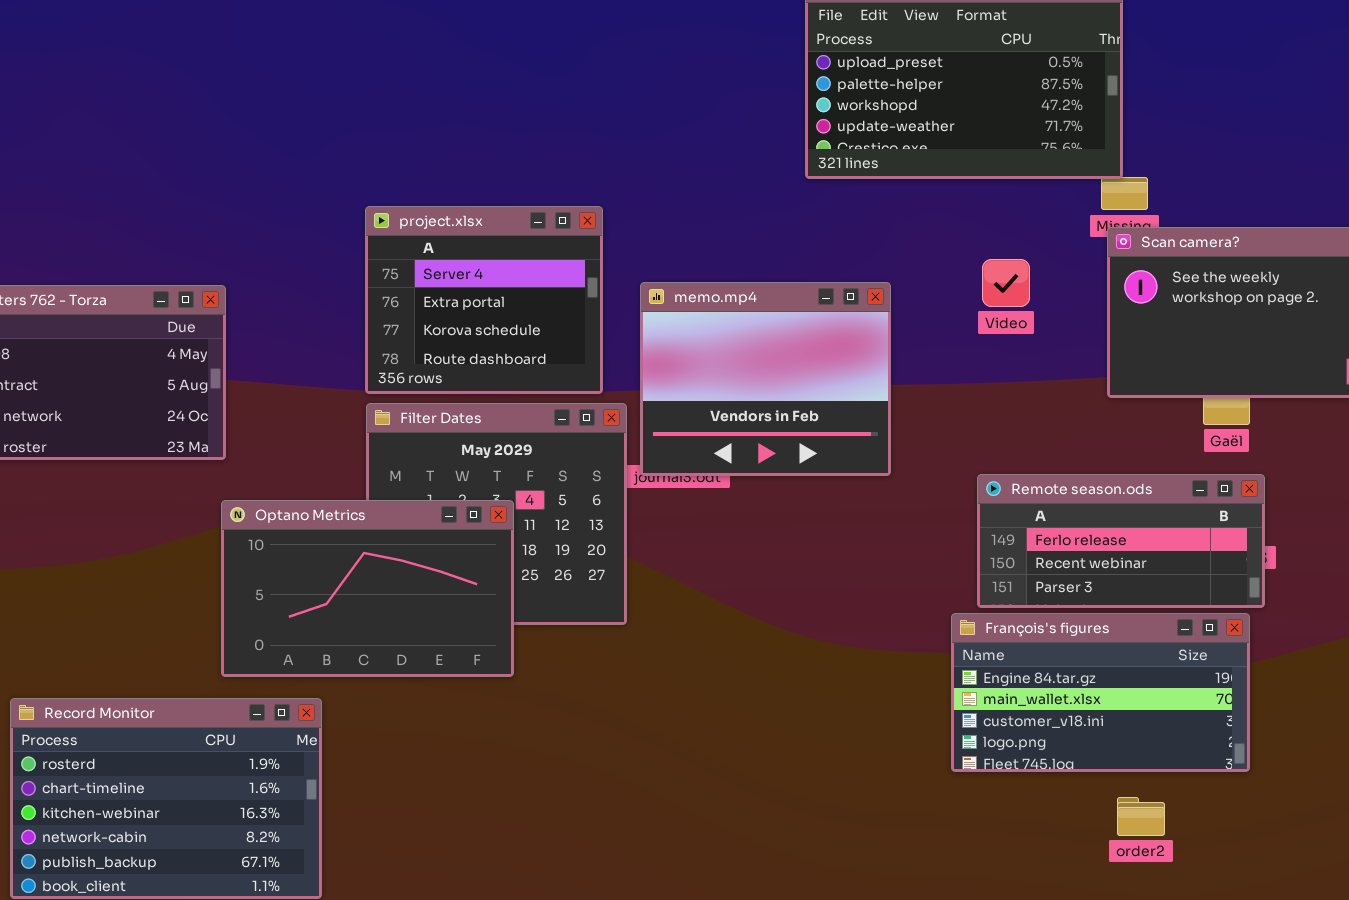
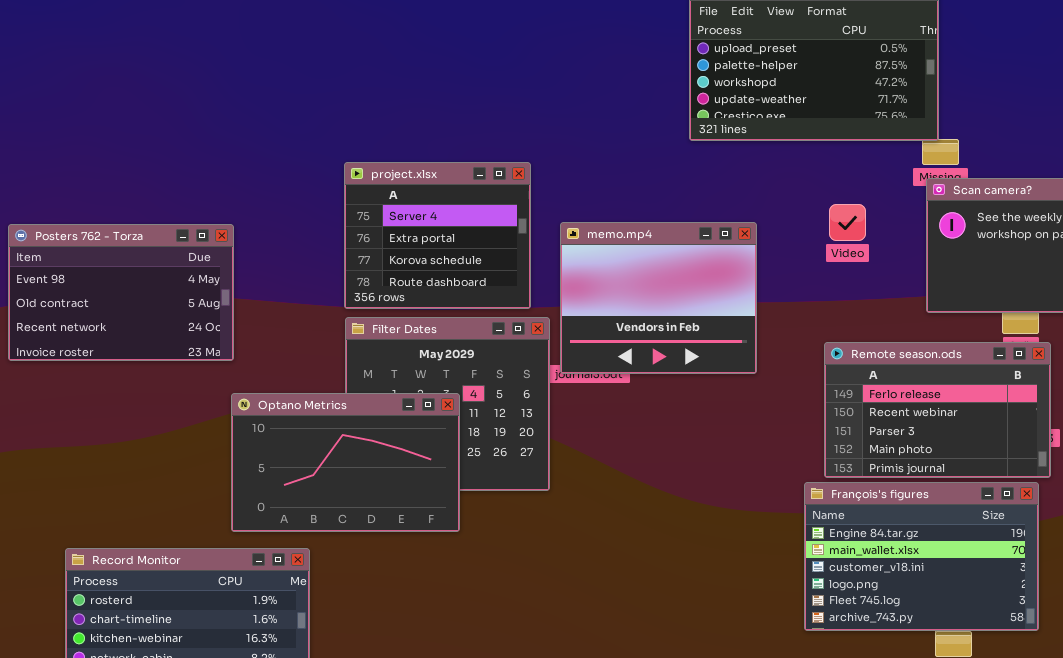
Remote season.ods: [977,474,1265,608] -> [824,342,1051,478], resized
François's figures: [951,613,1250,772] -> [804,482,1039,631], resized

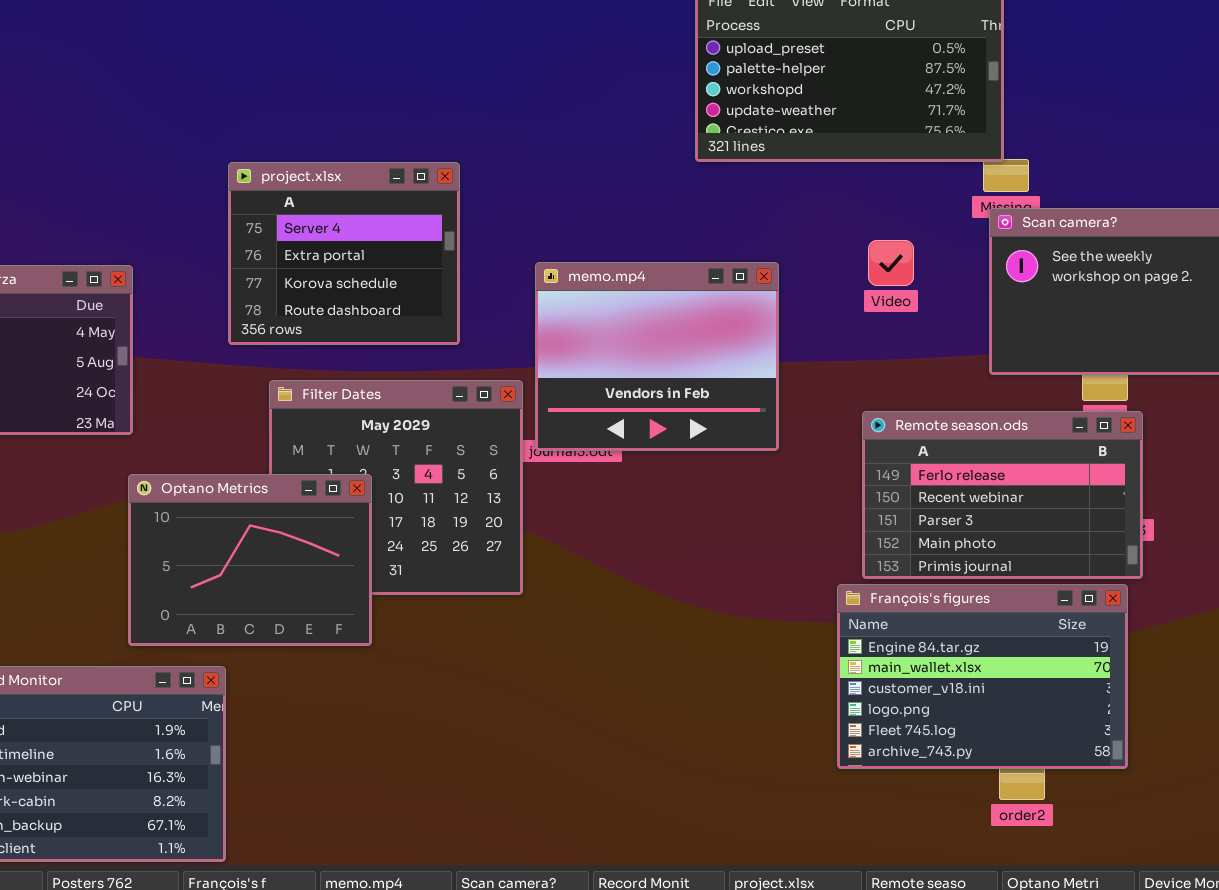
project.xlsx: [344,162,531,309] -> [228,162,460,345], moved
Optano Metrics: [231,393,460,532] -> [128,474,372,646], resized

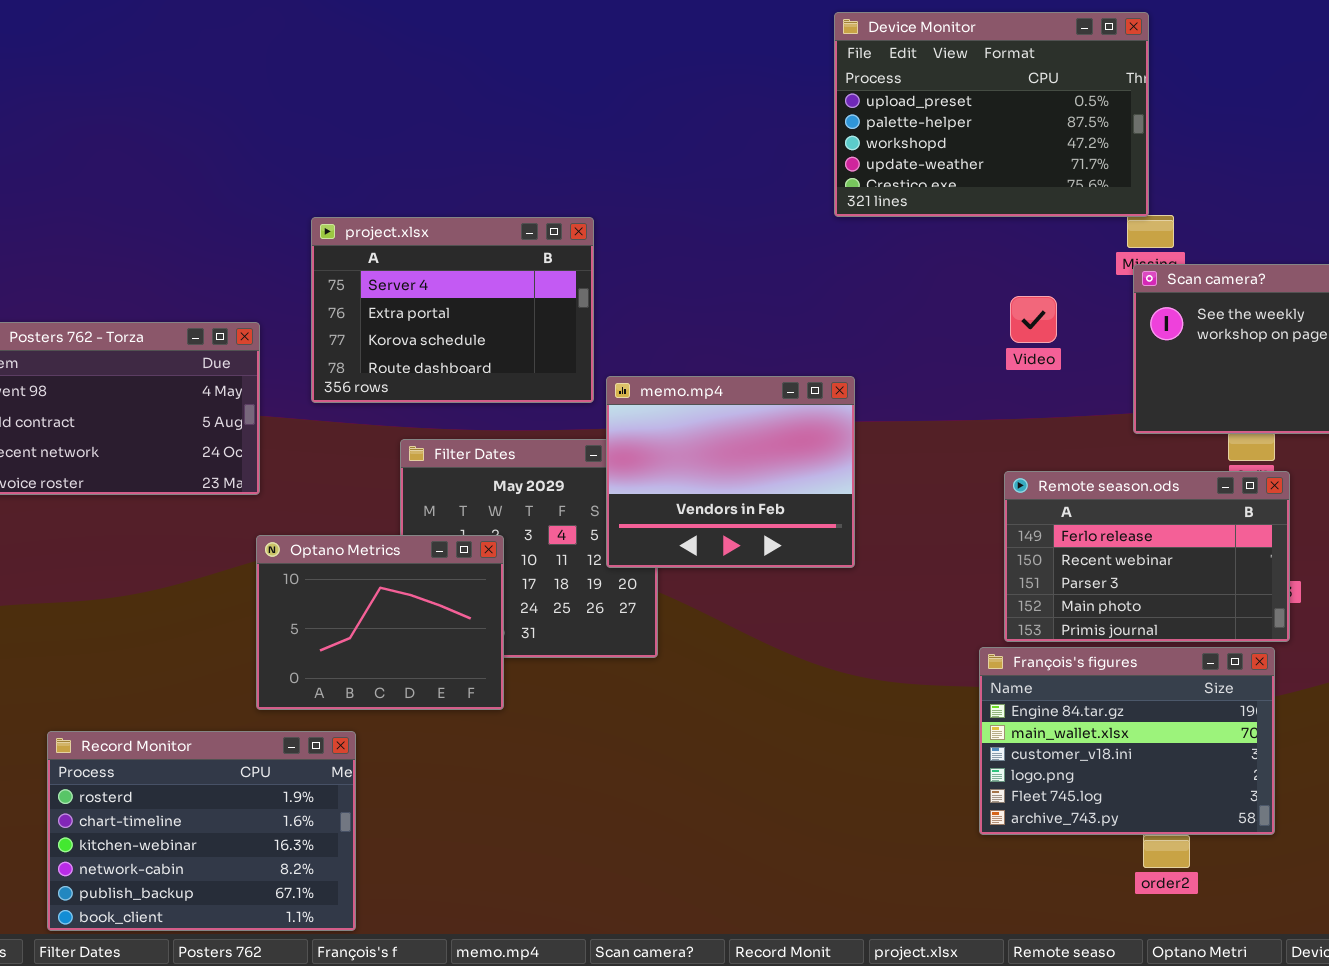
project.xlsx: [228,162,460,345] -> [311,217,594,403], resized
memo.mp4: [535,262,779,451] -> [606,376,855,568], moved

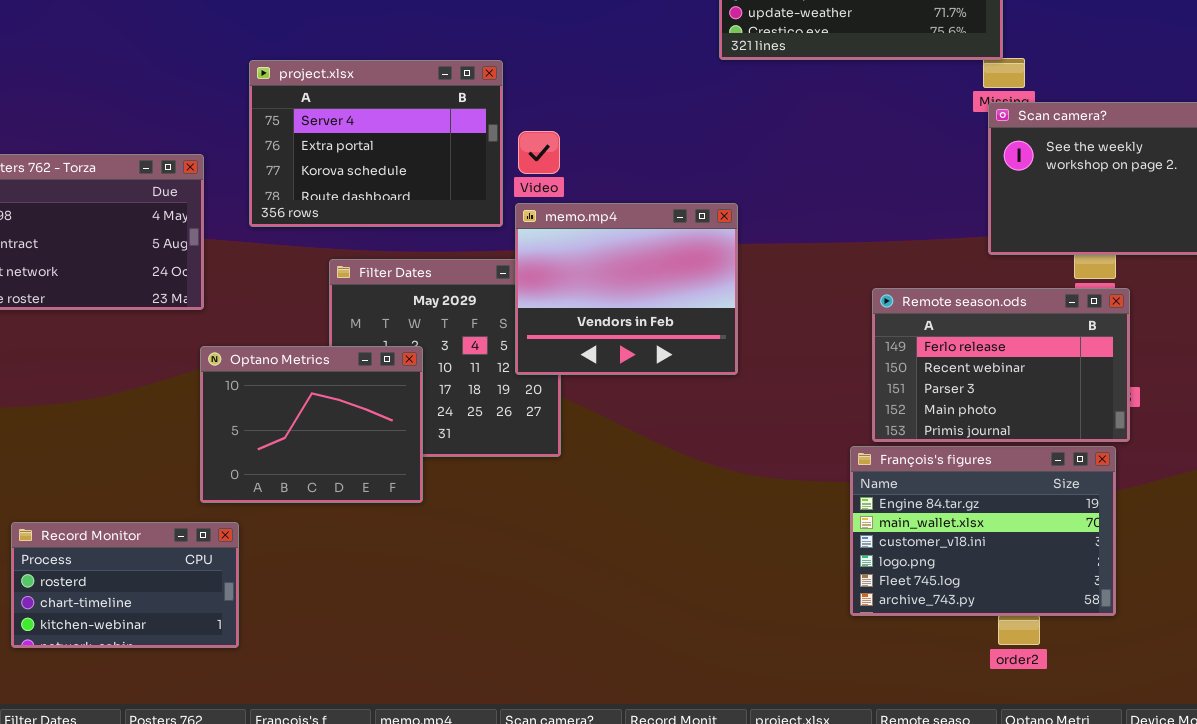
Video: [1010,296,1057,343] -> [518,131,560,174], moved
Record Monitor: [47,731,356,931] -> [11,522,239,648], resized

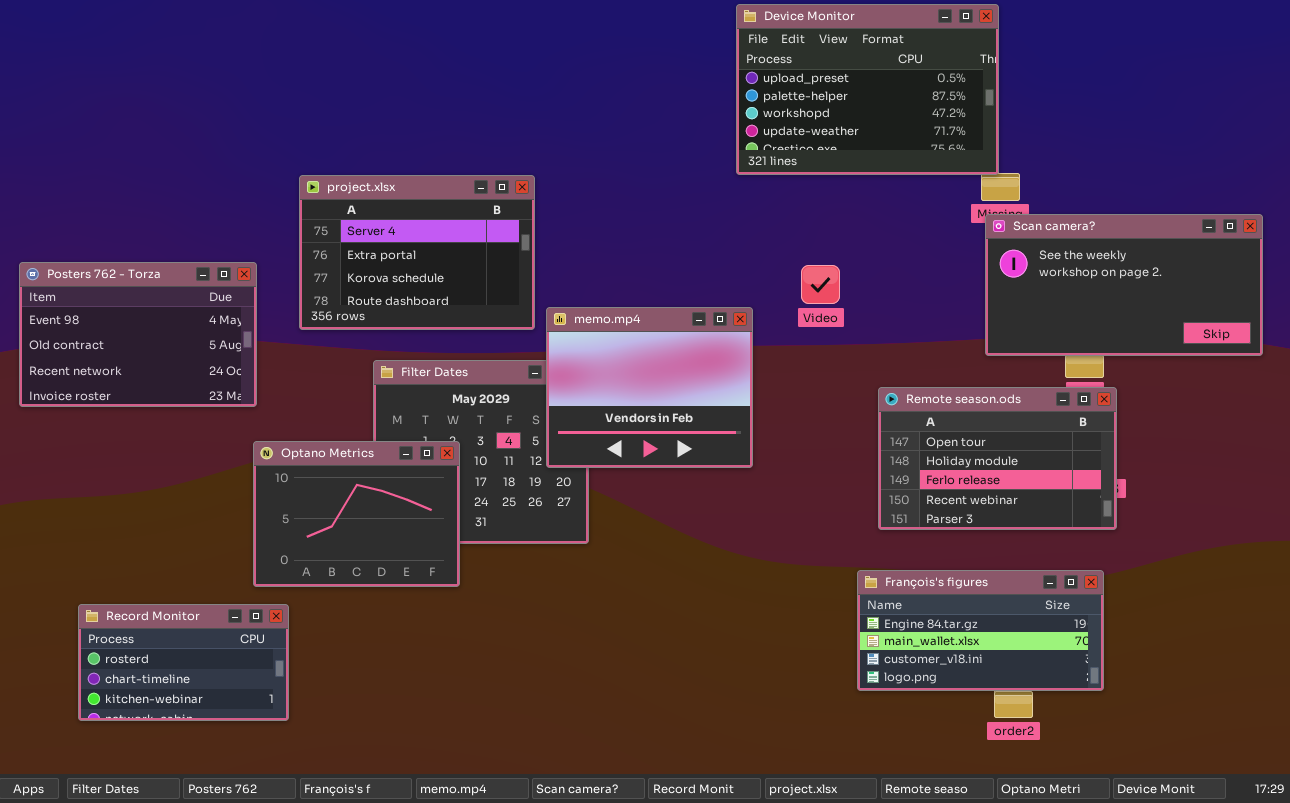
Video: [518,131,560,174] -> [801,265,840,304], moved
Remote season.ods: [872,288,1130,442] -> [878,387,1117,530], scrolled up 2 rows
François's figures: [850,446,1116,616] -> [857,570,1104,691], resized

